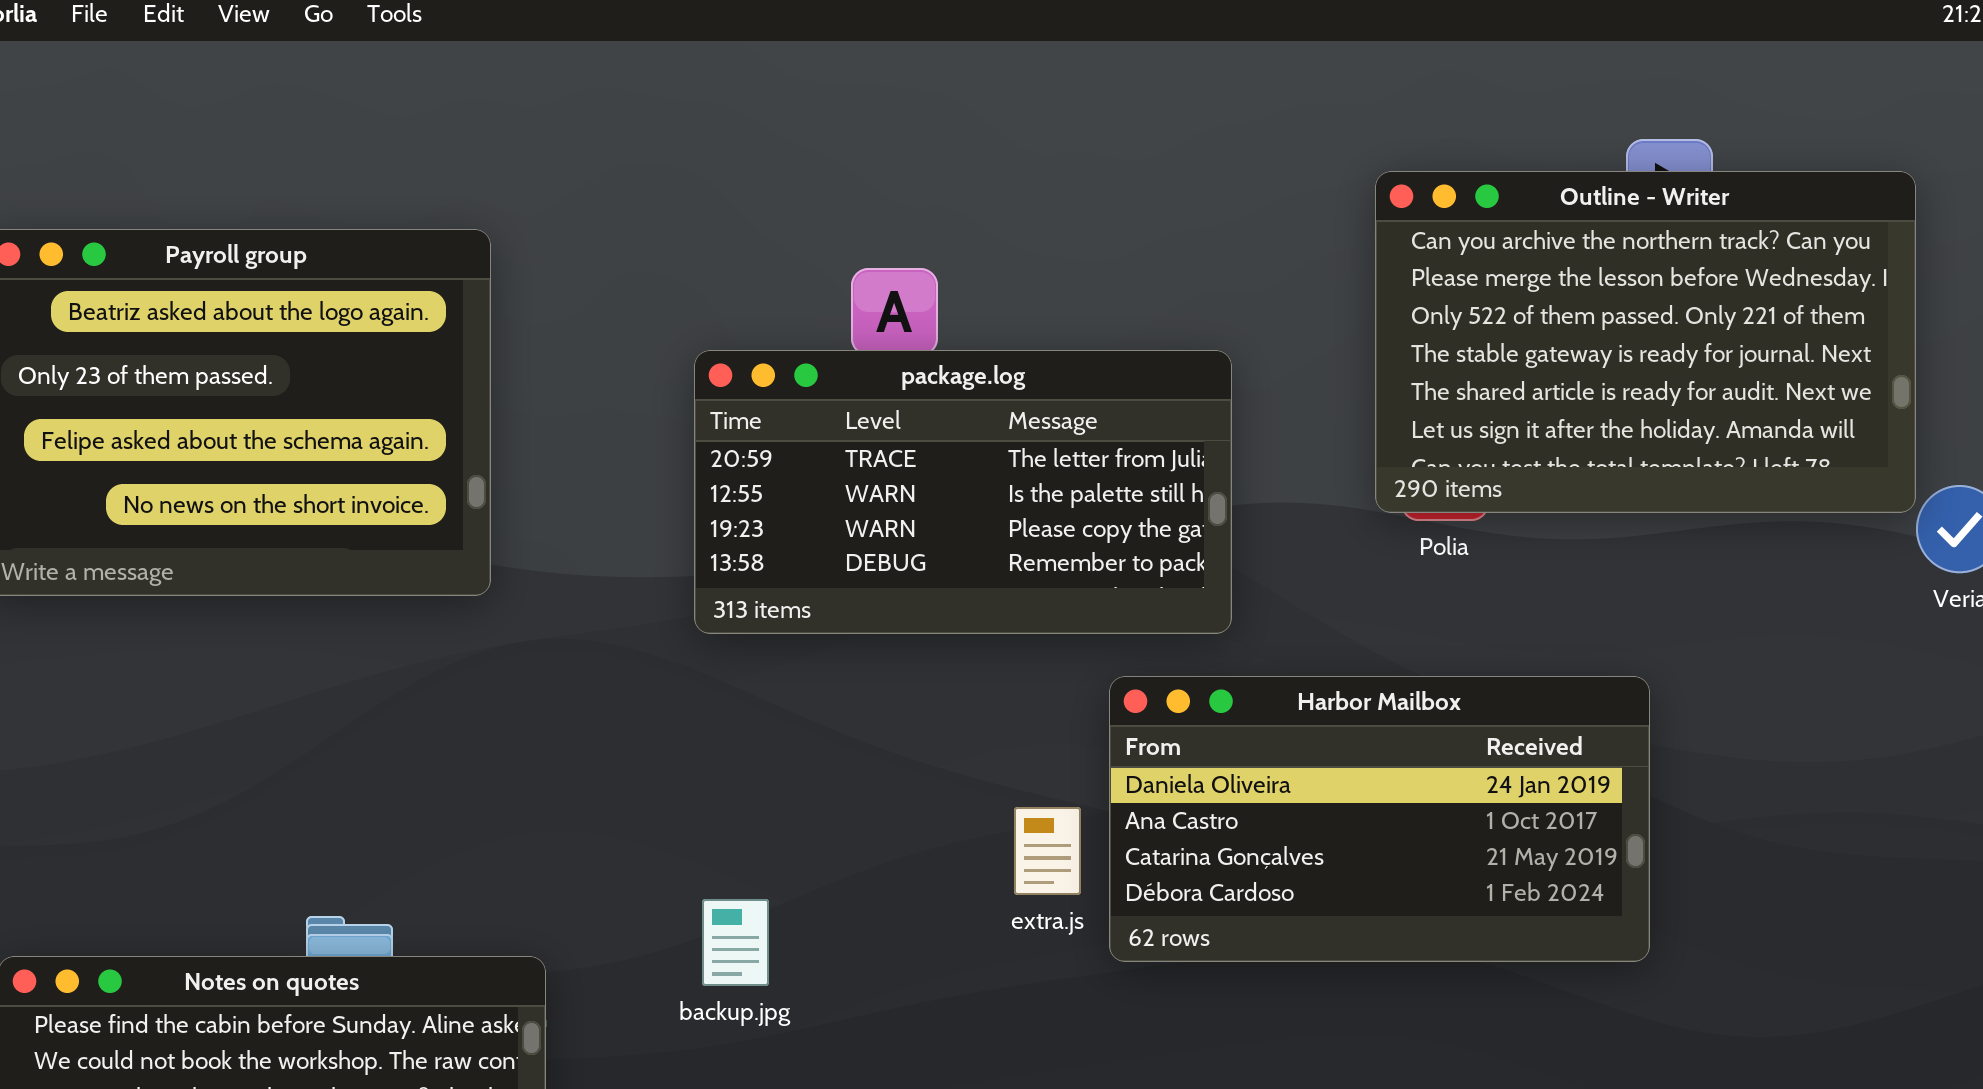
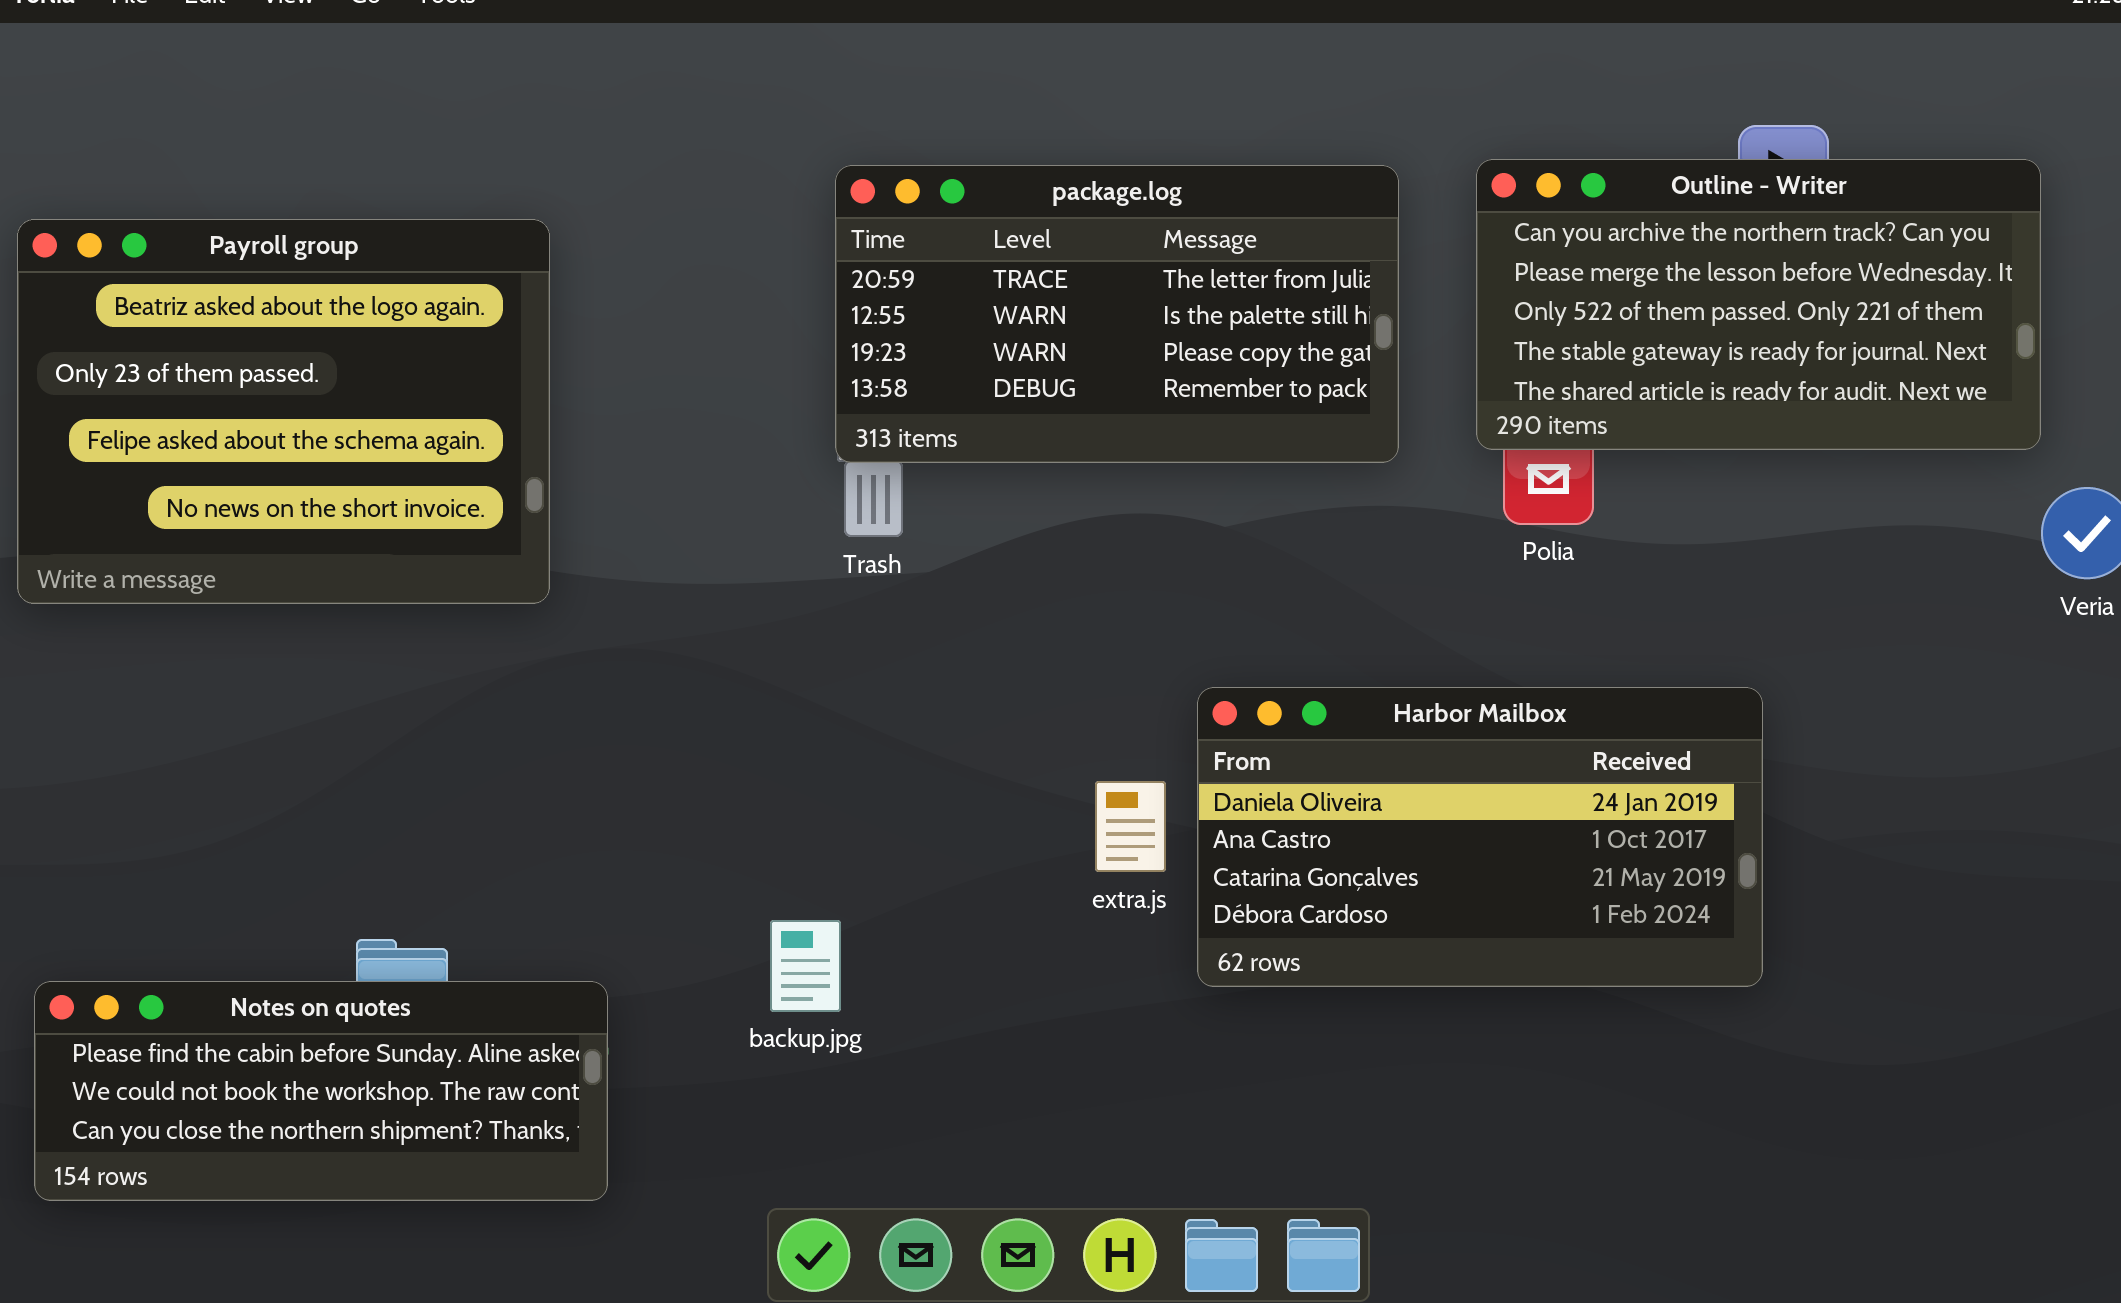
Outline - Writer: [1375,171,1916,513] -> [1476,159,2041,450], resized
package.log: [694,350,1232,634] -> [835,165,1399,463], moved
extra.js: [1014,807,1081,895] -> [1095,781,1166,872], moved

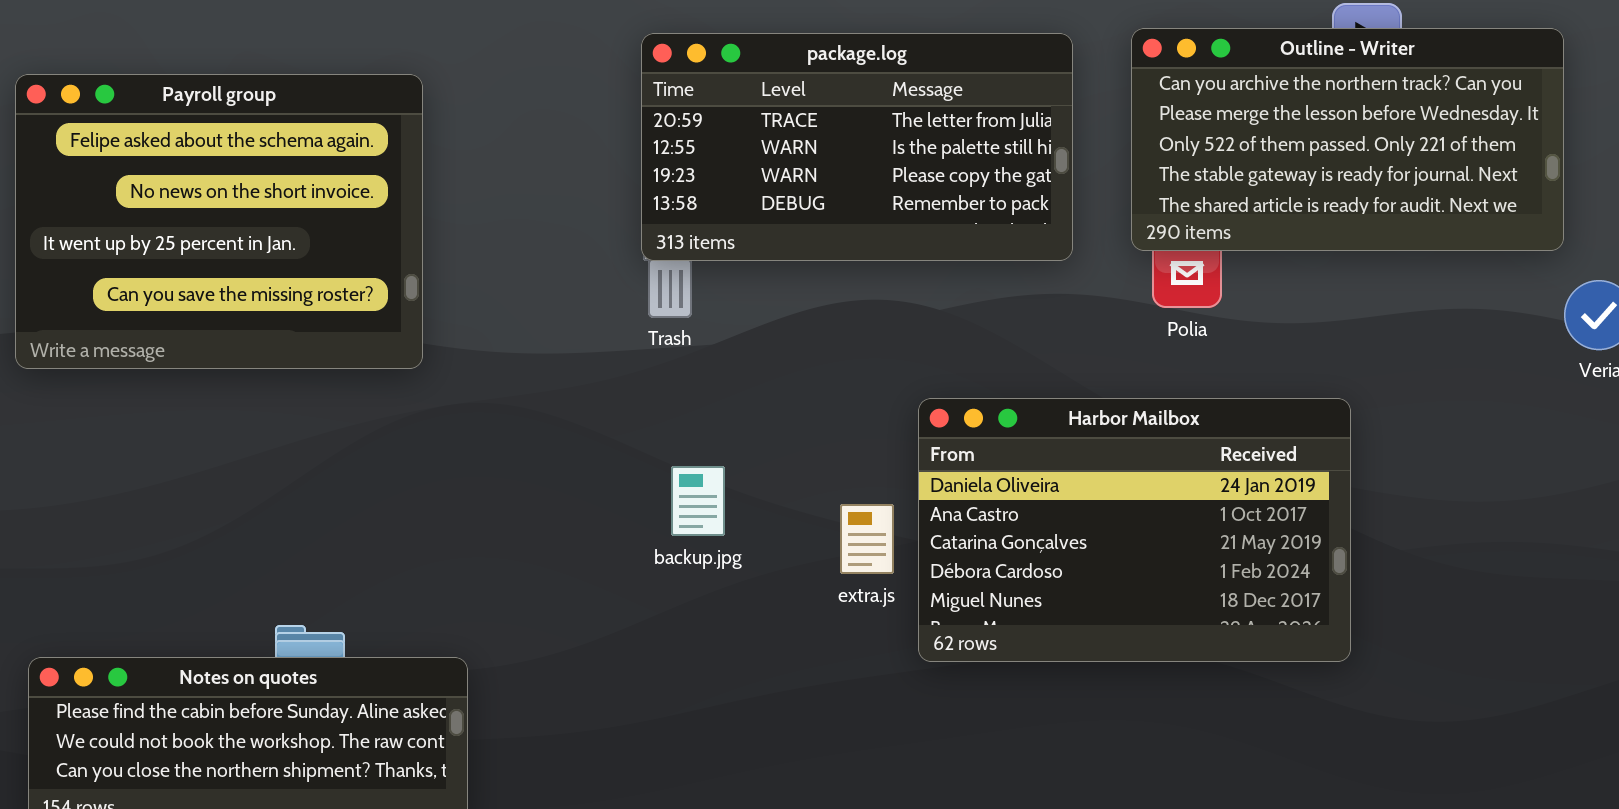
Payroll group: [17,219,550,604] -> [15,74,423,369], scrolled down 2 rows
Harbor Mailbox: [1197,687,1763,987] -> [918,398,1351,662], resized
backup.jpg: [770,920,841,1012] -> [671,466,725,536], moved

